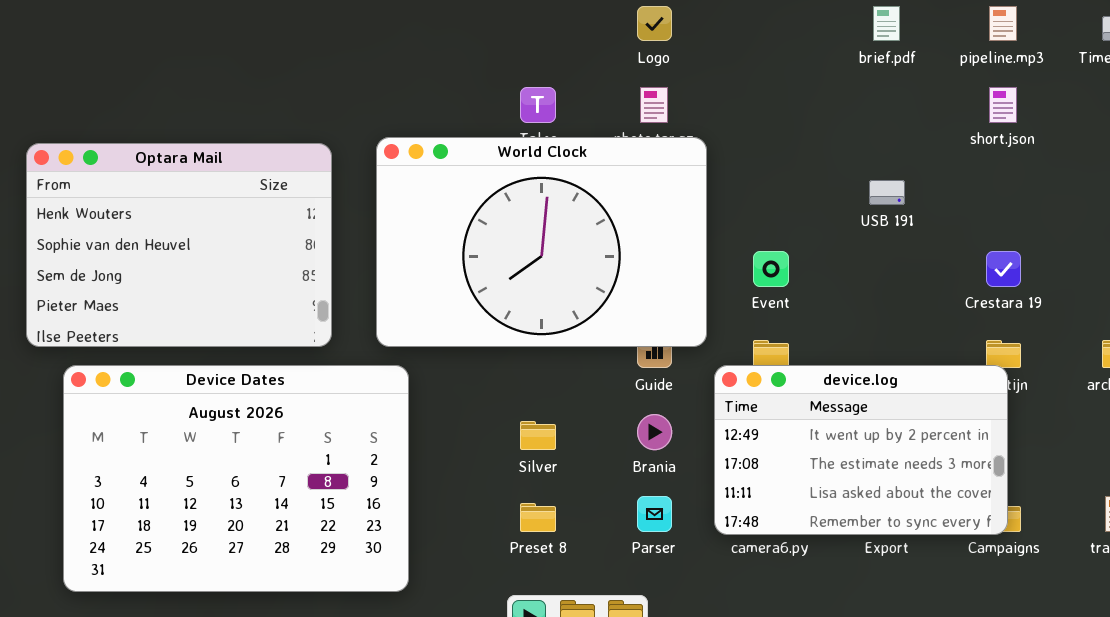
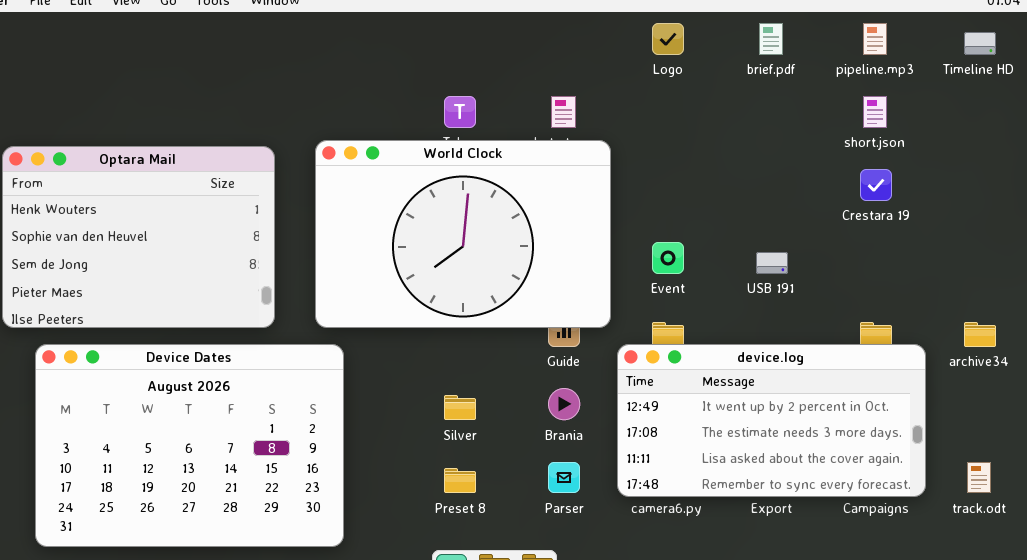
Logo: [637,6,672,41] -> [652,23,684,55], moved
USB 191: [869,180,905,205] -> [756,252,788,274], moved
Crestara 19: [986,251,1021,287] -> [860,169,892,201], moved
device.log: [714,365,1008,535] -> [617,344,926,497], resized

